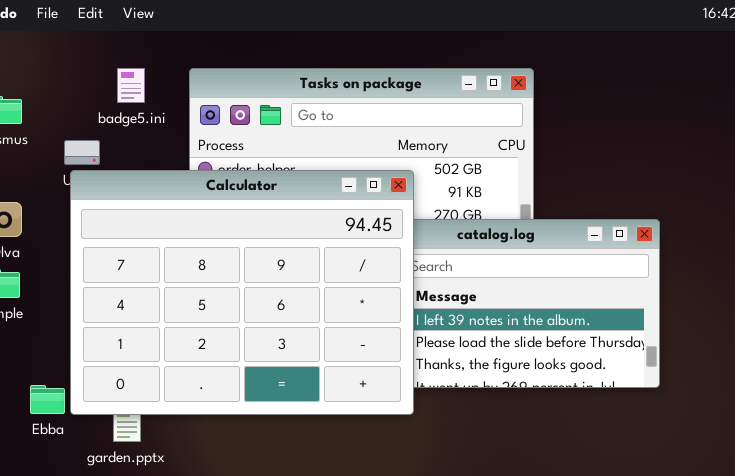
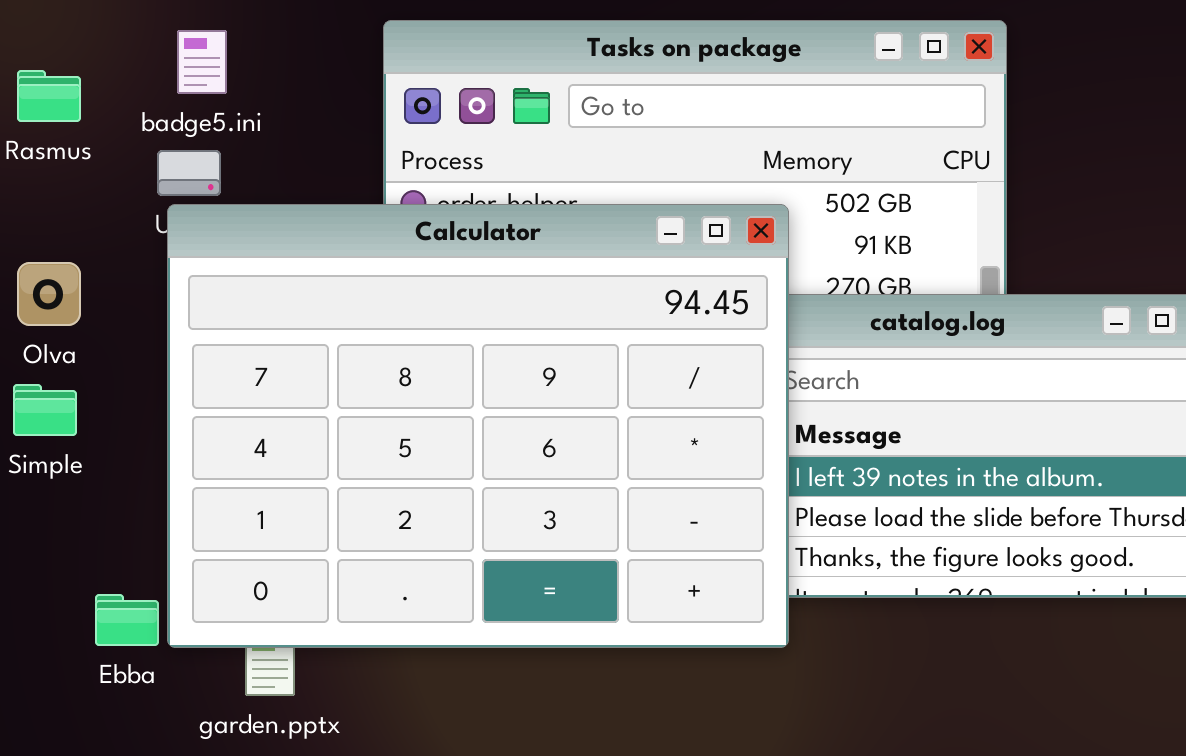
badge5.ini: [117,68,145,103] -> [177,30,227,94], moved

